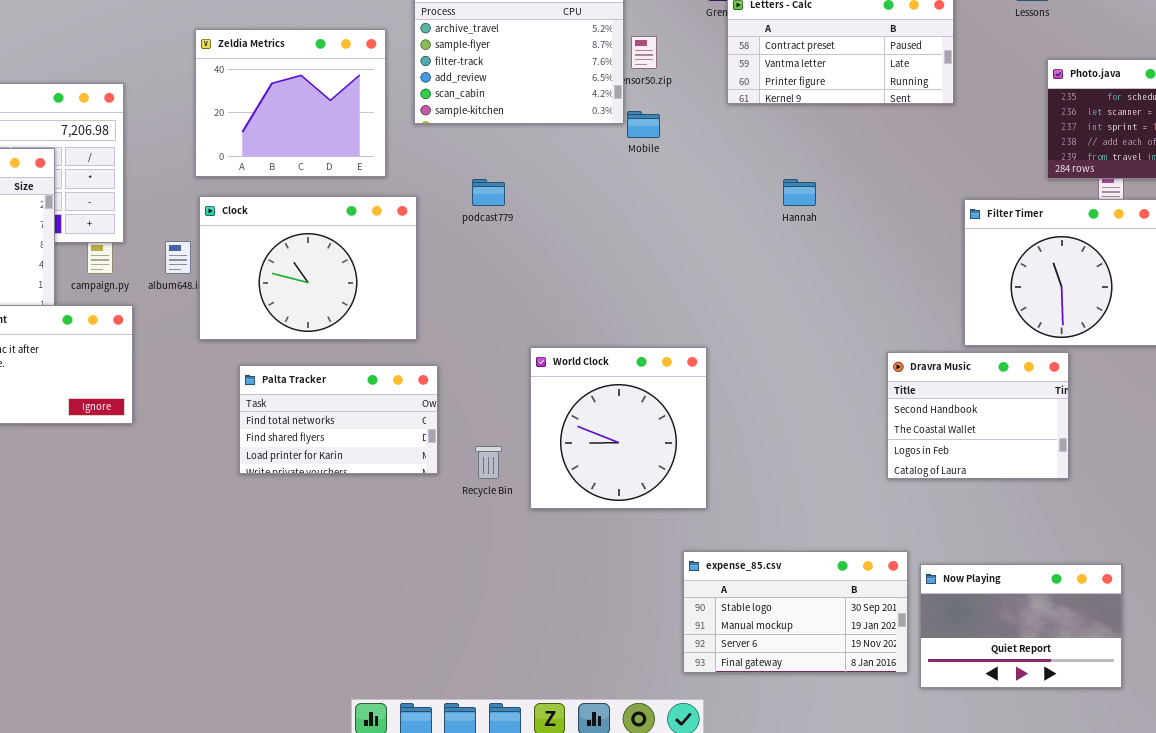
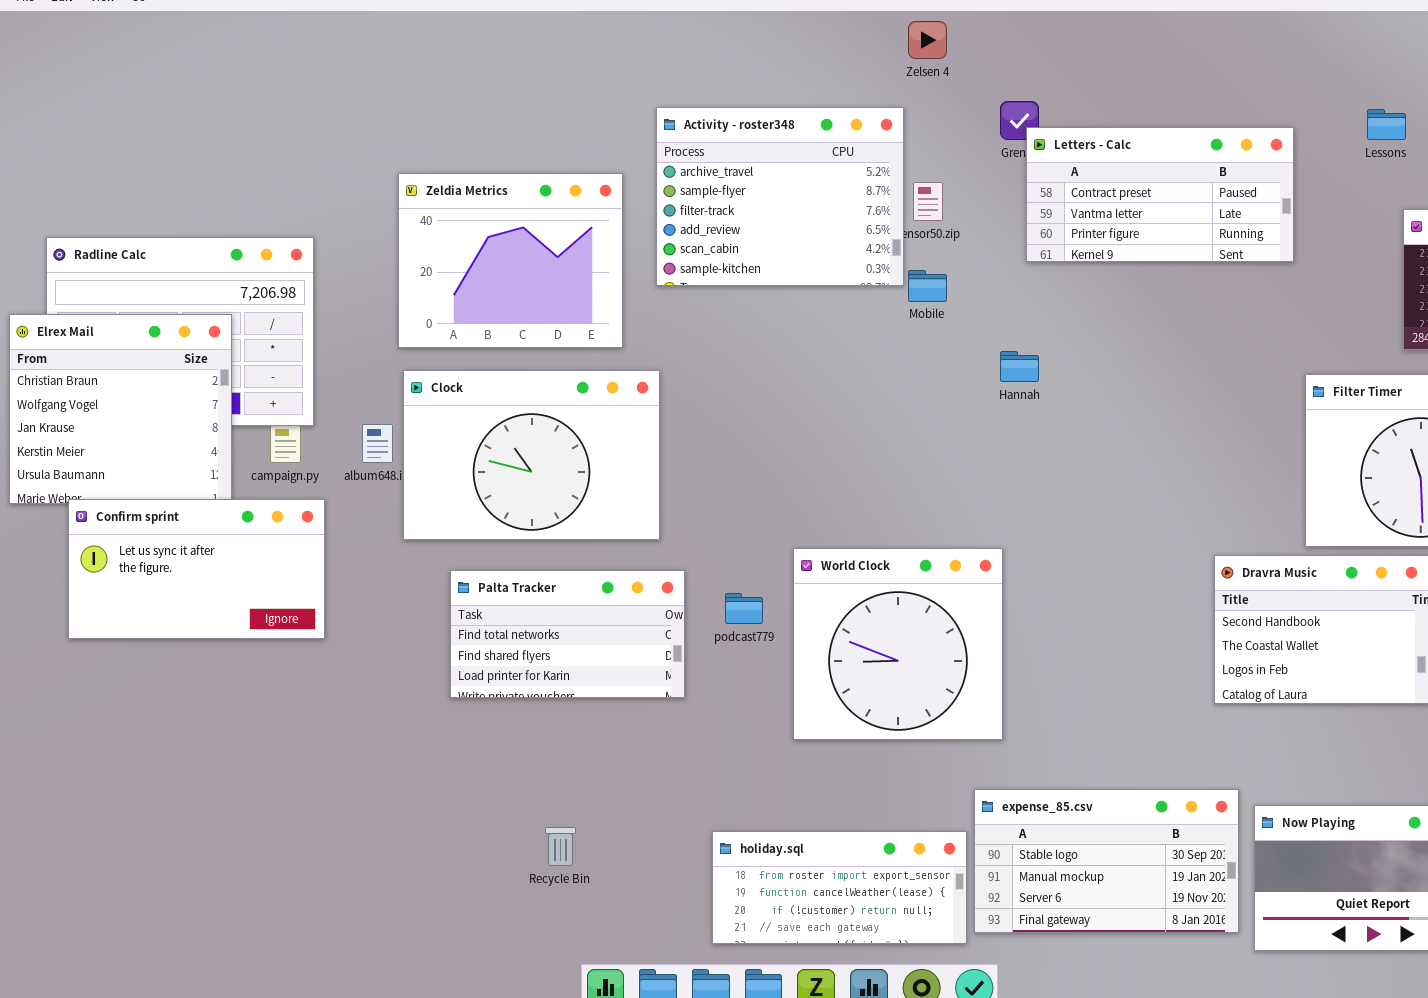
podcast779: [472,179,505,206] -> [725,593,763,624], moved
Hannah: [783,179,816,206] -> [1000,351,1039,382], moved
Recycle Bin: [475,446,502,479] -> [545,827,576,866], moved
holiday.sql: none -> [712,831,967,944], opened

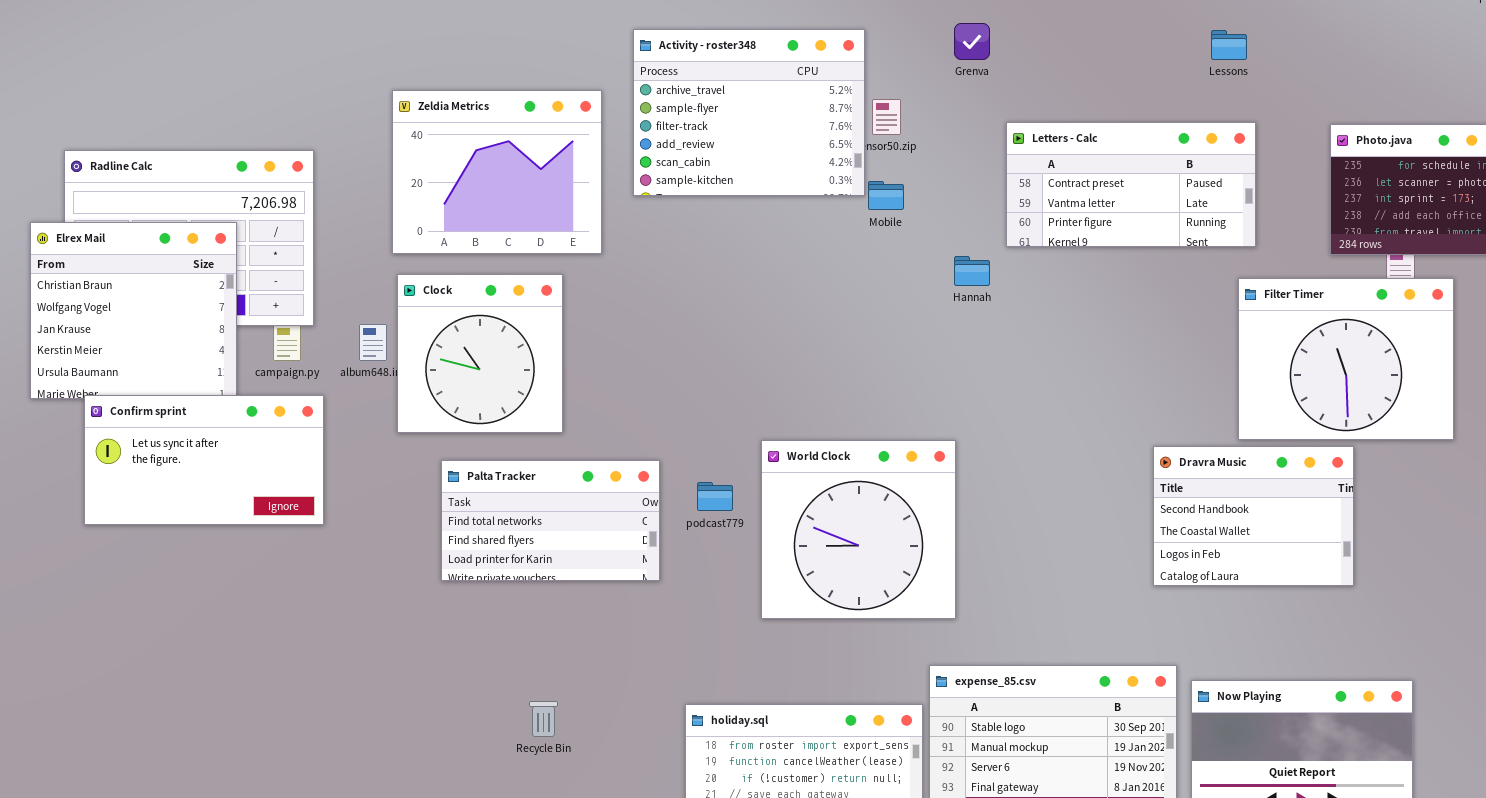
Lessons: [1367,109,1406,140] -> [1211,30,1247,60], moved
Letters - Calc: [1026,127,1294,262] -> [1006,122,1256,247], moved
Clock: [403,370,660,540] -> [397,274,563,433], resized

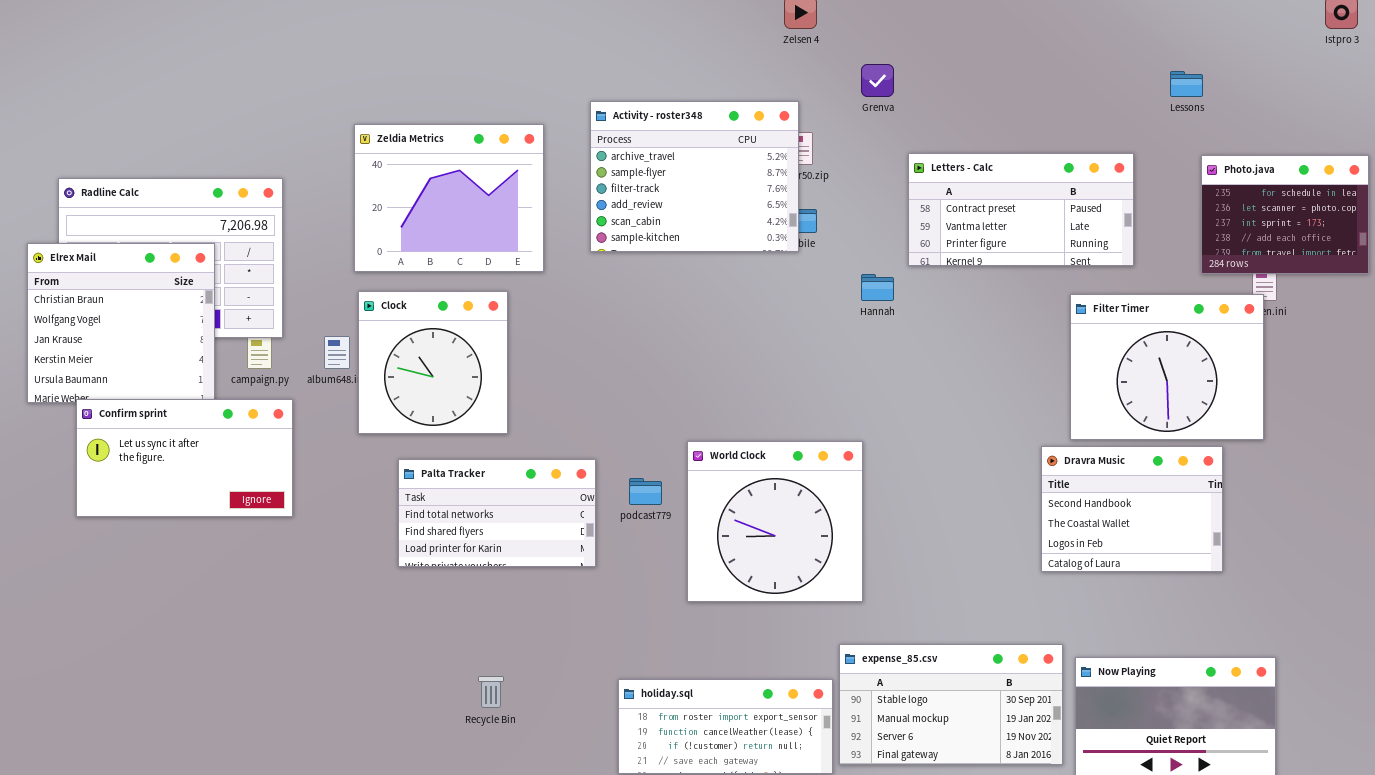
Activity - roster348: [633,29,865,196] -> [590,101,799,252], moved
Lessons: [1211,30,1247,60] -> [1170,71,1203,97], moved
Filter Timer: [1238,278,1454,440] -> [1070,294,1264,440], moved

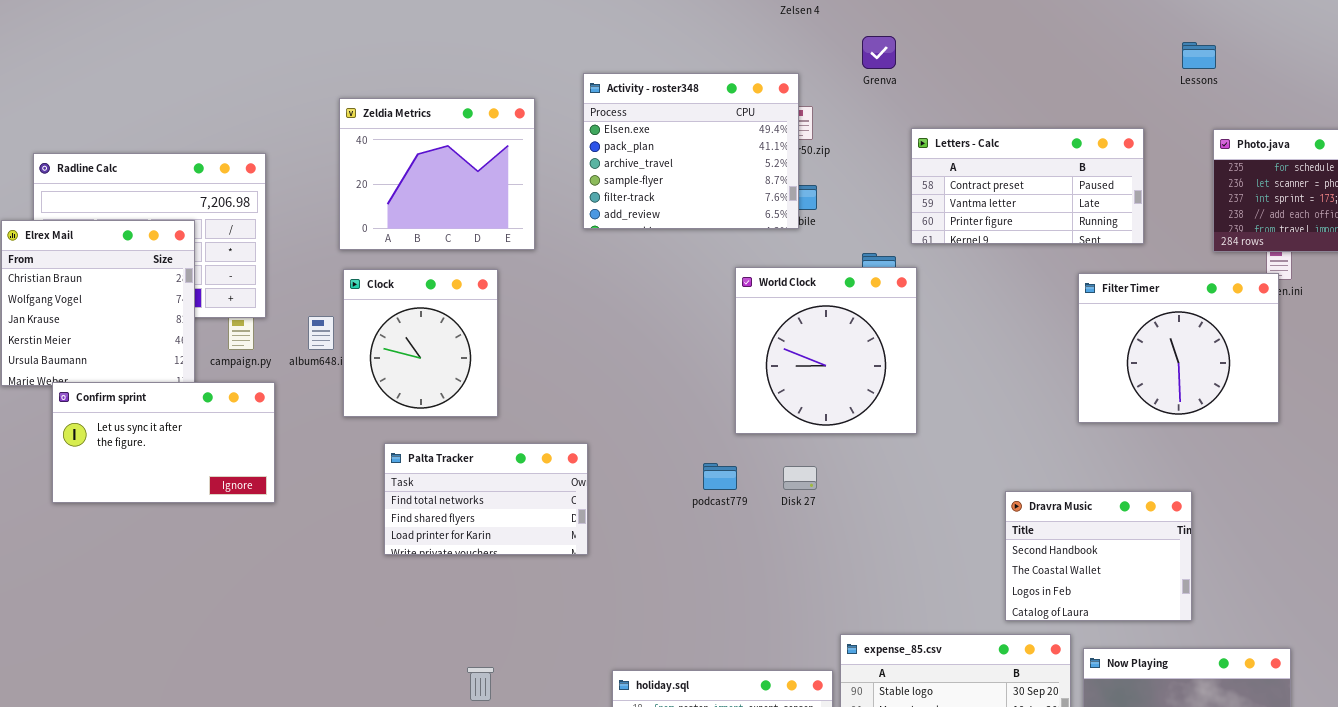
Activity - roster348: [590,101,799,252] -> [583,73,799,229], scrolled up 2 rows
World Clock: [687,441,863,602] -> [735,267,917,434], moved
Dravra Music: [1041,446,1223,572] -> [1005,491,1192,621], moved
podcast779: [629,478,662,505] -> [703,463,737,490], moved

